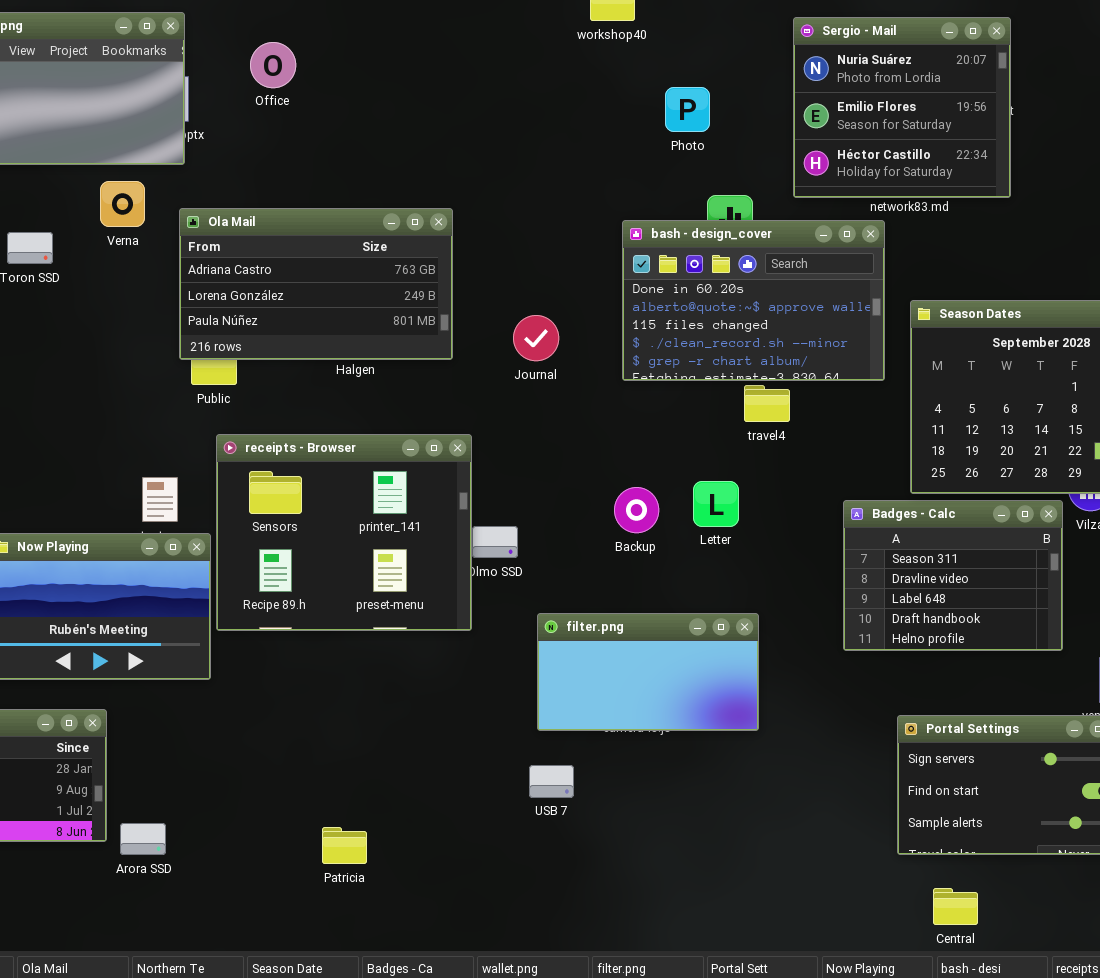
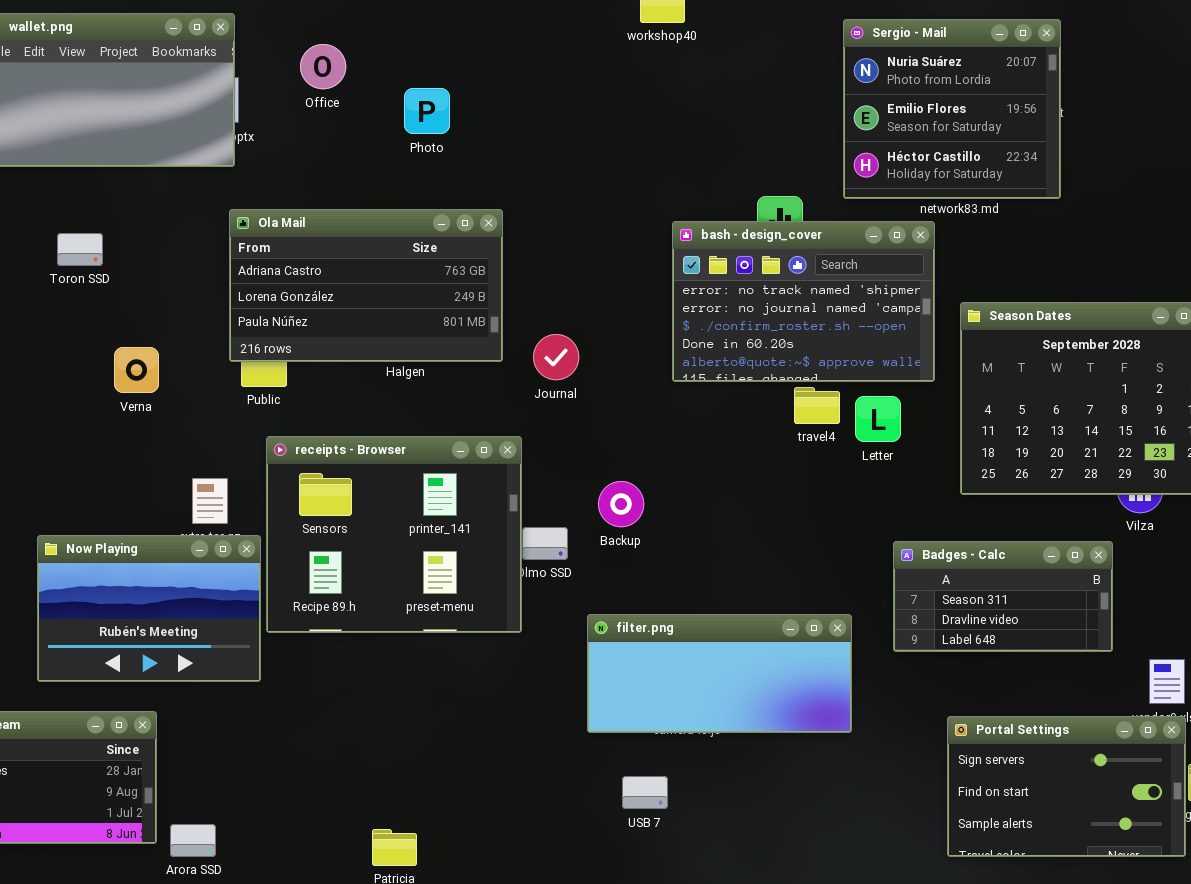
Photo: [665,87,710,132] -> [404,88,450,134], moved
Verna: [100,181,145,227] -> [114,347,159,393], moved
bash - design_cover: [622,220,885,381] -> [672,221,935,382], scrolled up 3 rows
Journal: [513,315,559,361] -> [533,334,579,380], moved
Letter: [693,481,739,527] -> [855,396,901,442], moved
Backup: [614,487,659,533] -> [598,481,644,527], moved
Badges - Calc: [843,500,1063,651] -> [893,541,1113,652], resized
filter.png: [537,613,759,731] -> [587,614,852,733], resized
USB 7: [529,765,574,798] -> [622,776,668,809], moved

